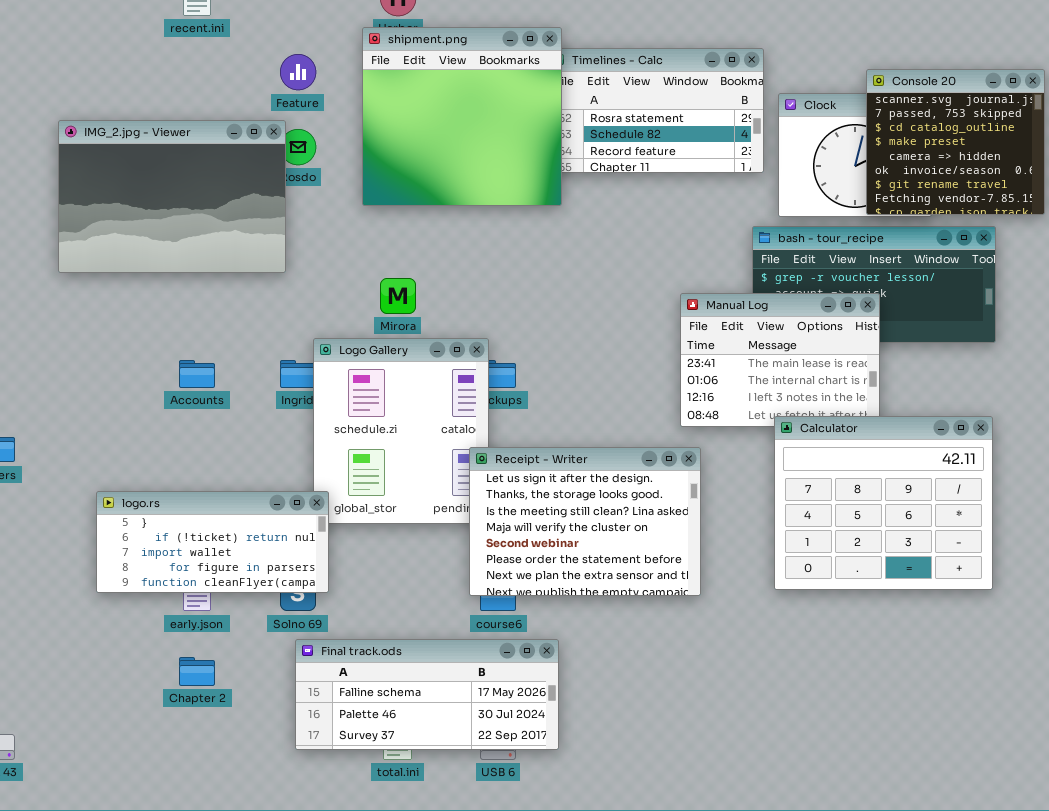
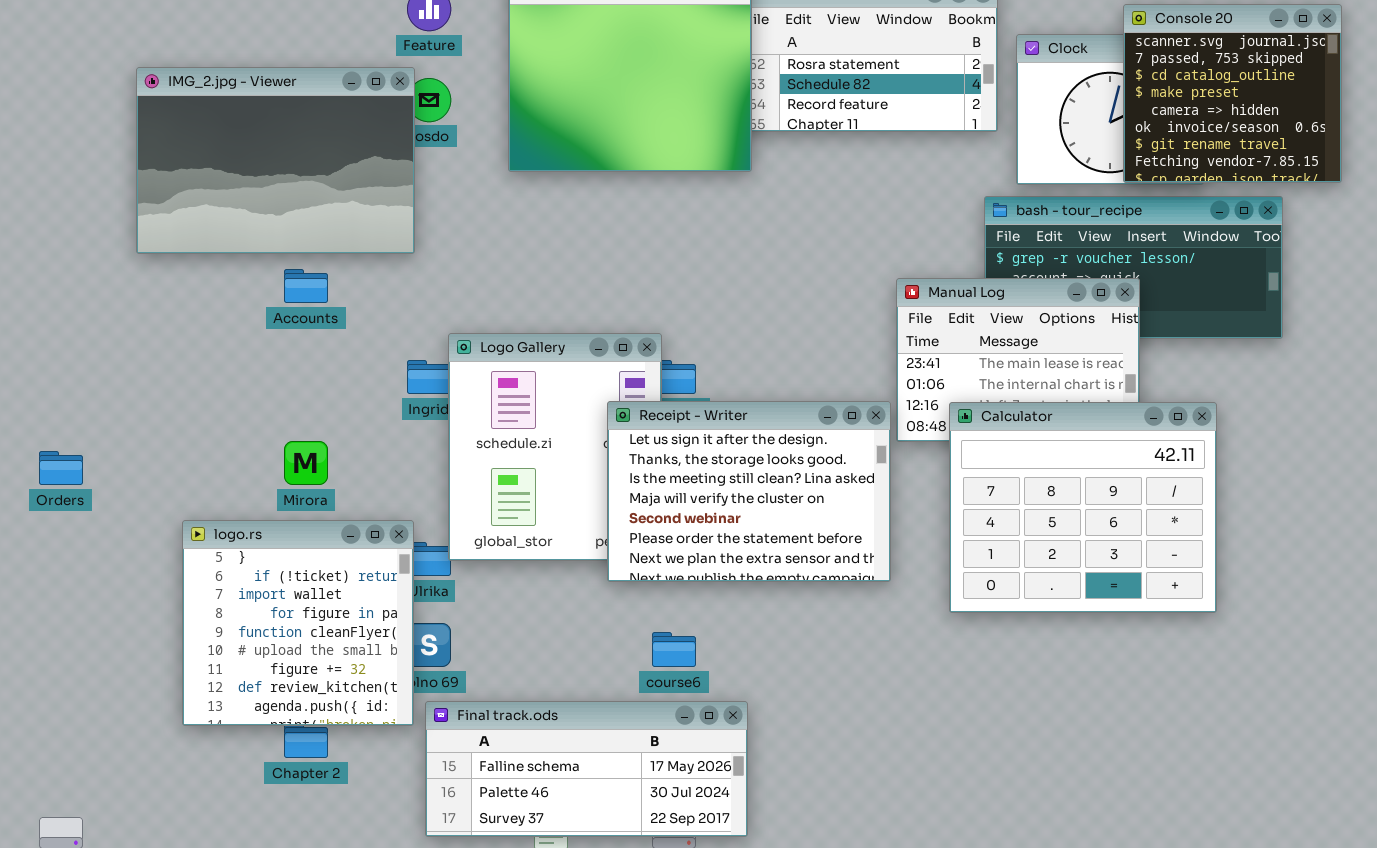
Mirora: [380,278,416,314] -> [284,441,328,485], moved
Accounts: [179,360,215,388] -> [284,269,328,303], moved
Calculator: [774,416,993,590] -> [949,402,1217,613], moved
Receipt - Writer: [469,447,701,596] -> [607,401,891,582], moved
logo.rs: [96,491,329,593] -> [182,520,414,726], resized

